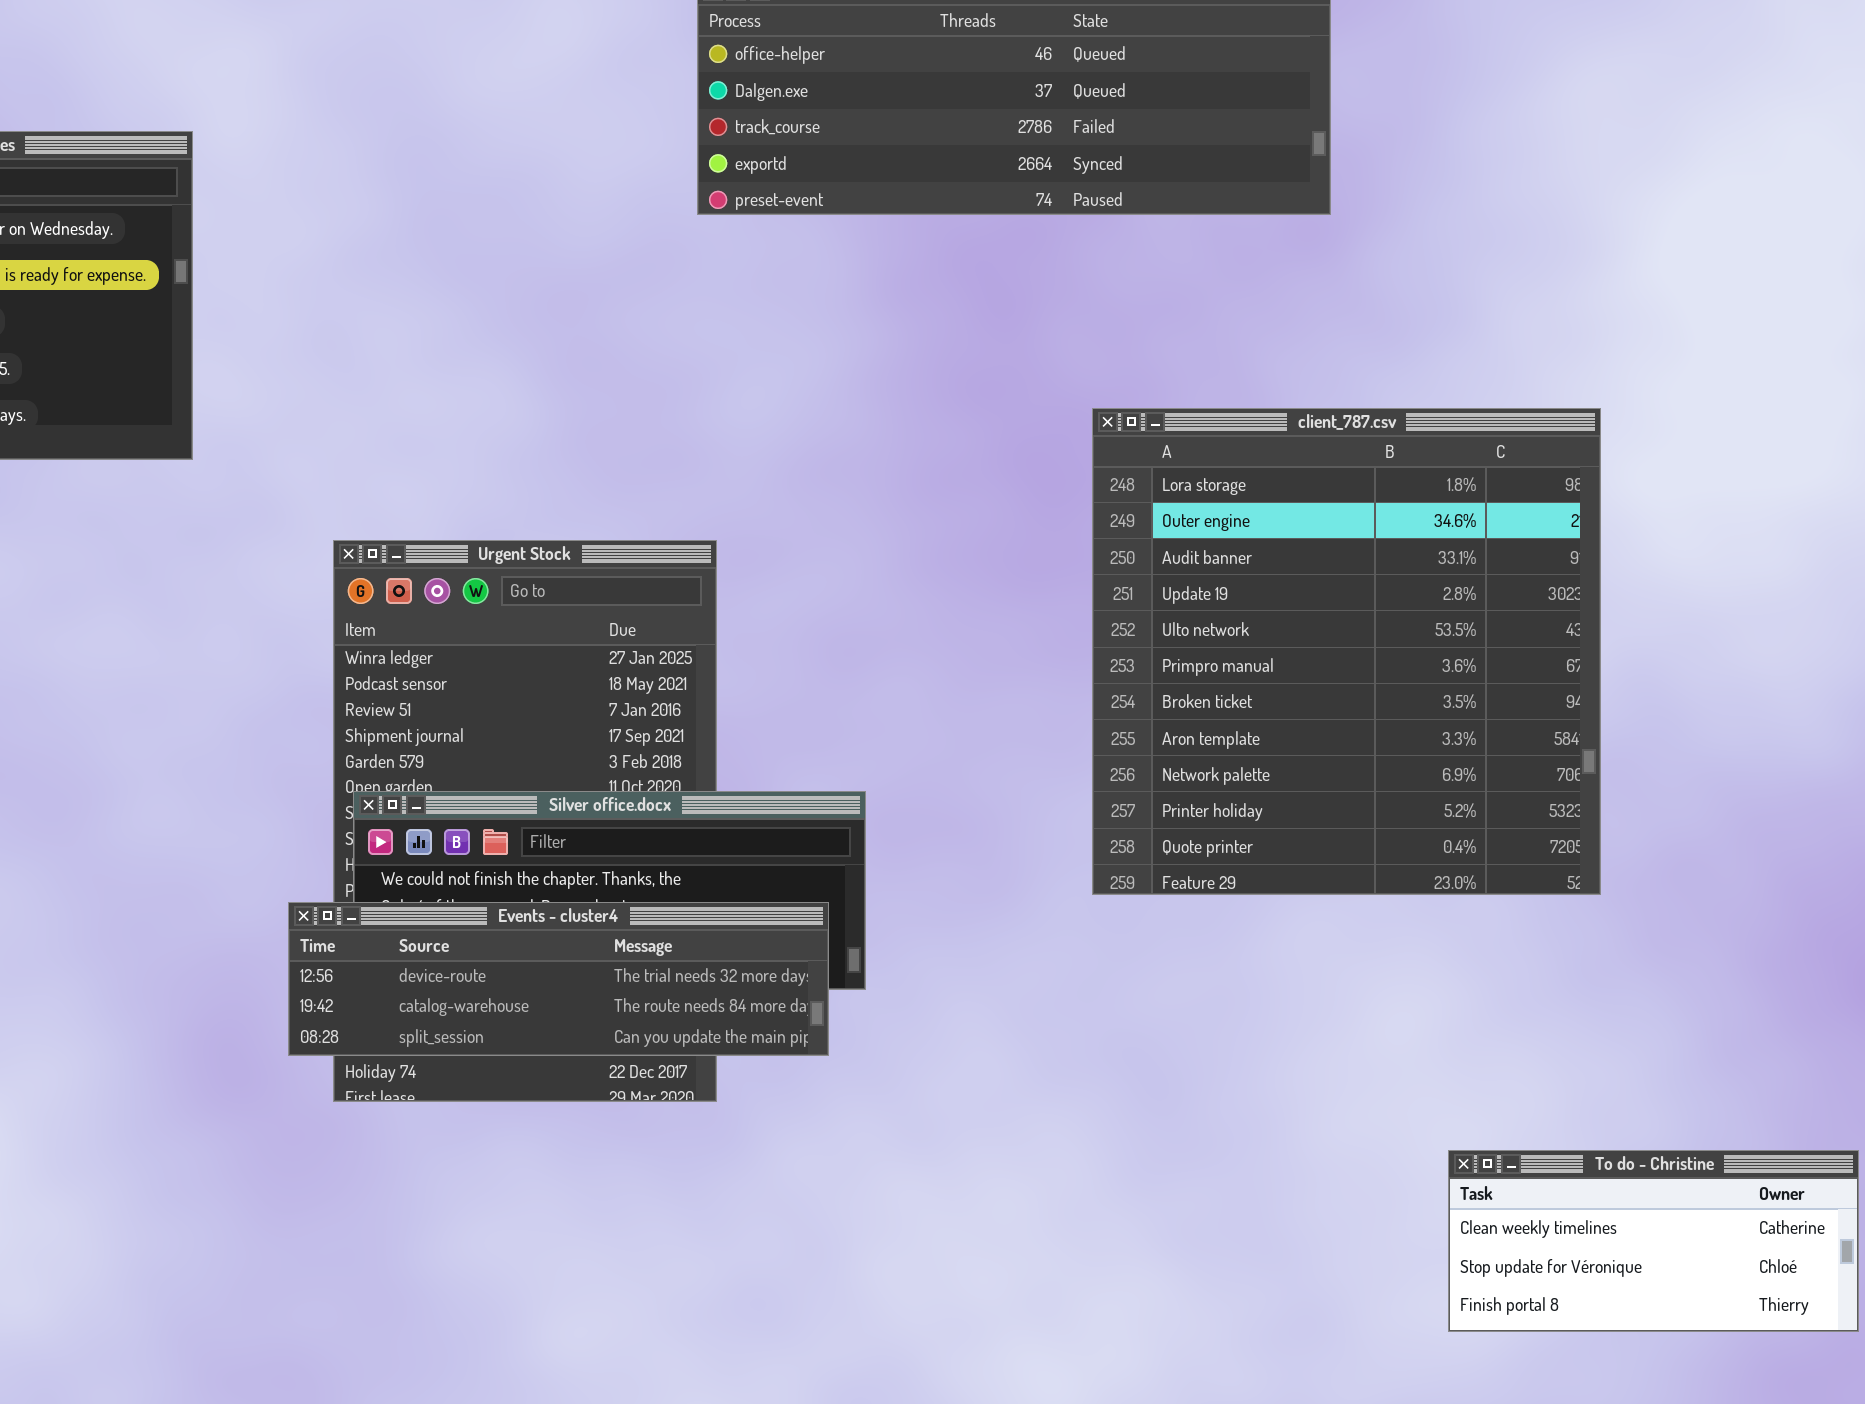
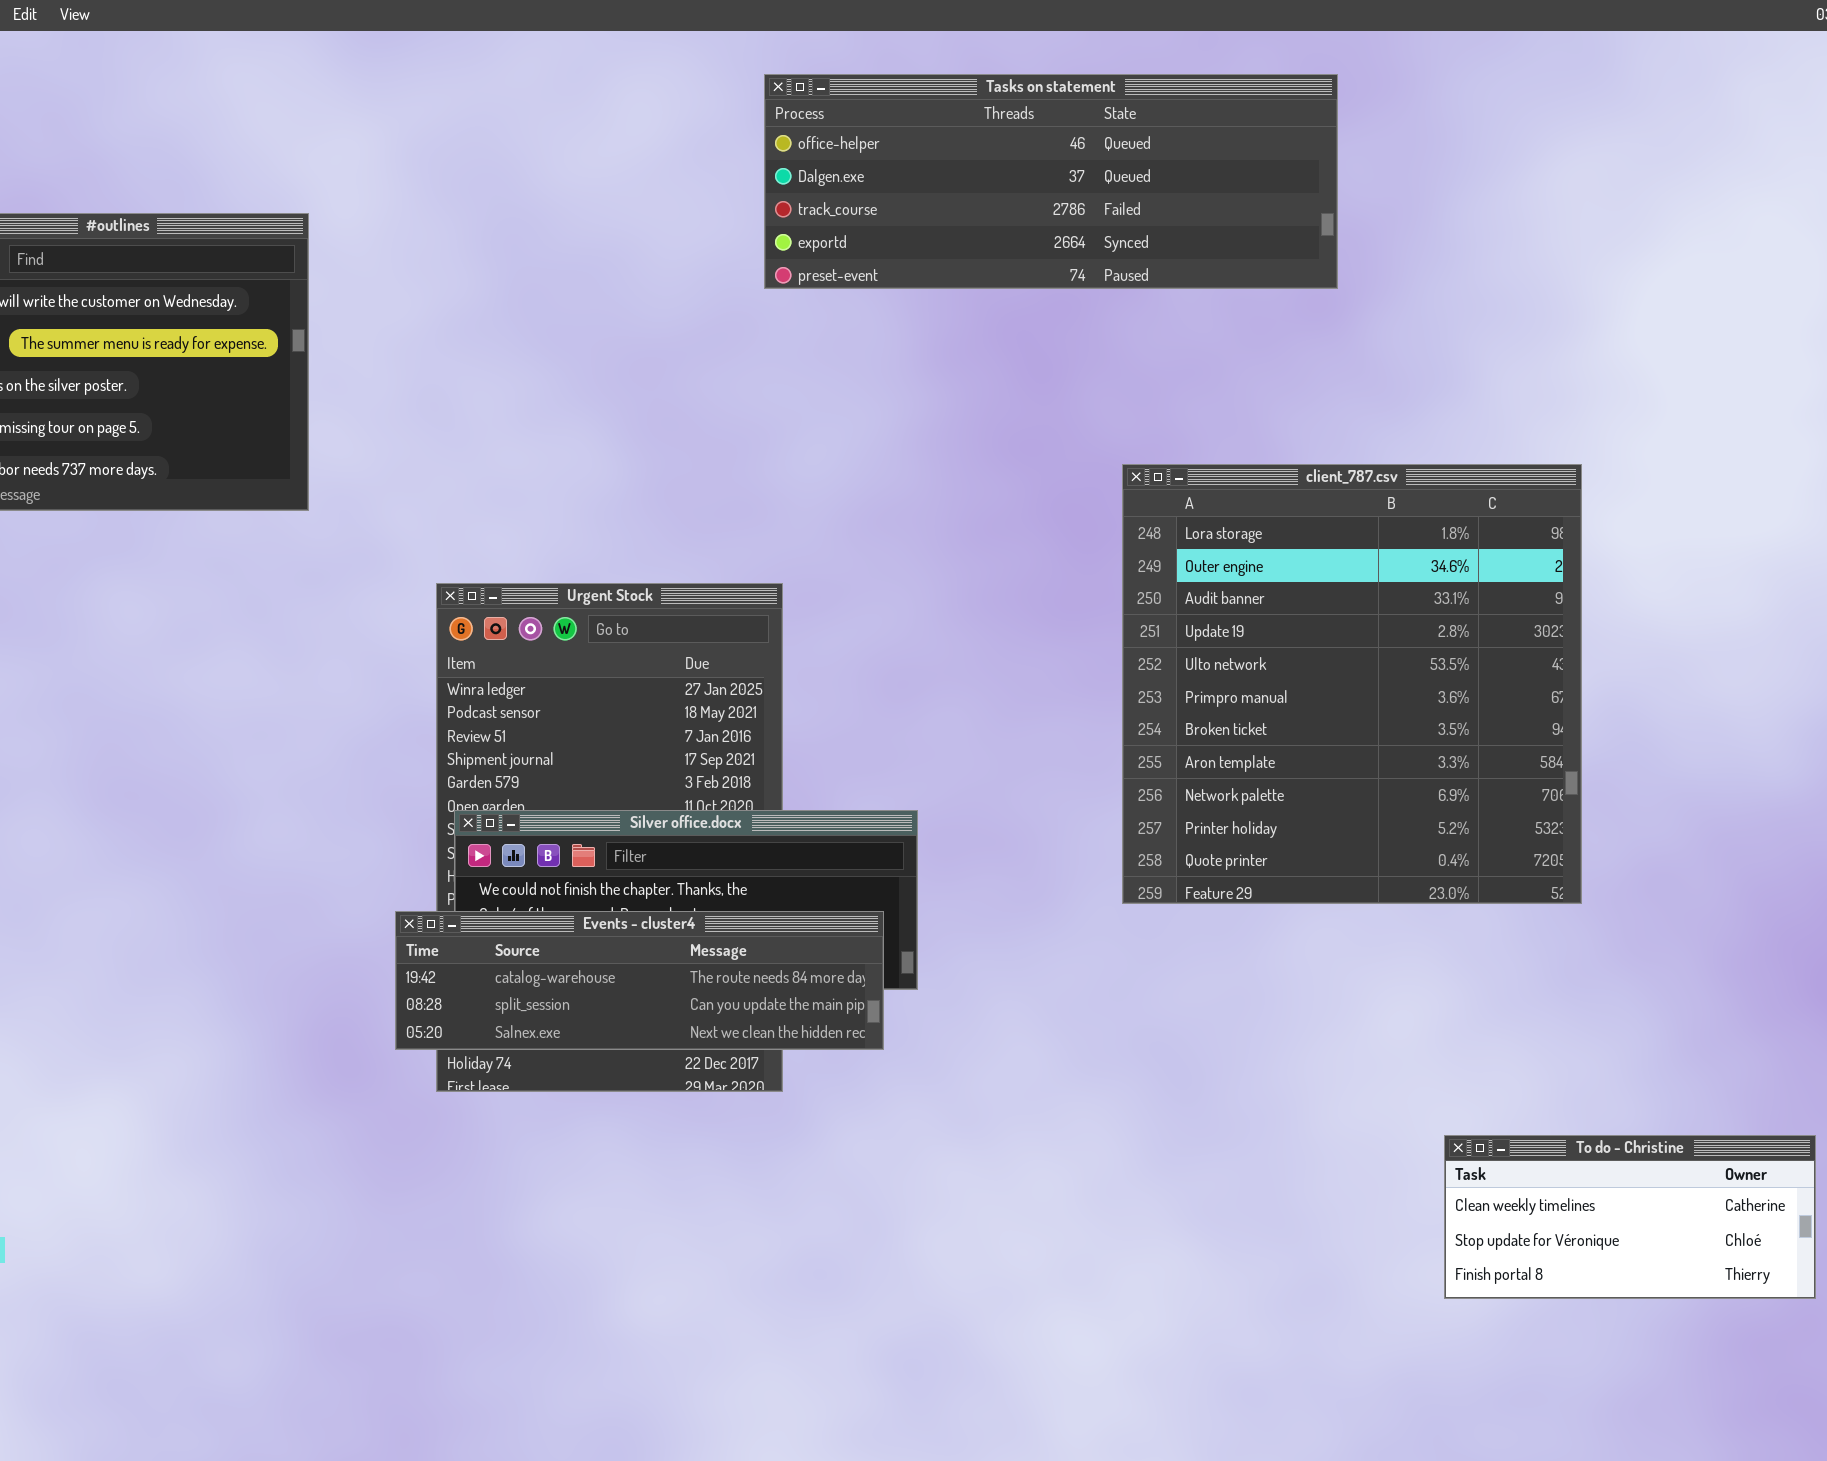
Events - cluster4: [288,902,829,1056] -> [395,911,884,1050], scrolled down 1 row

